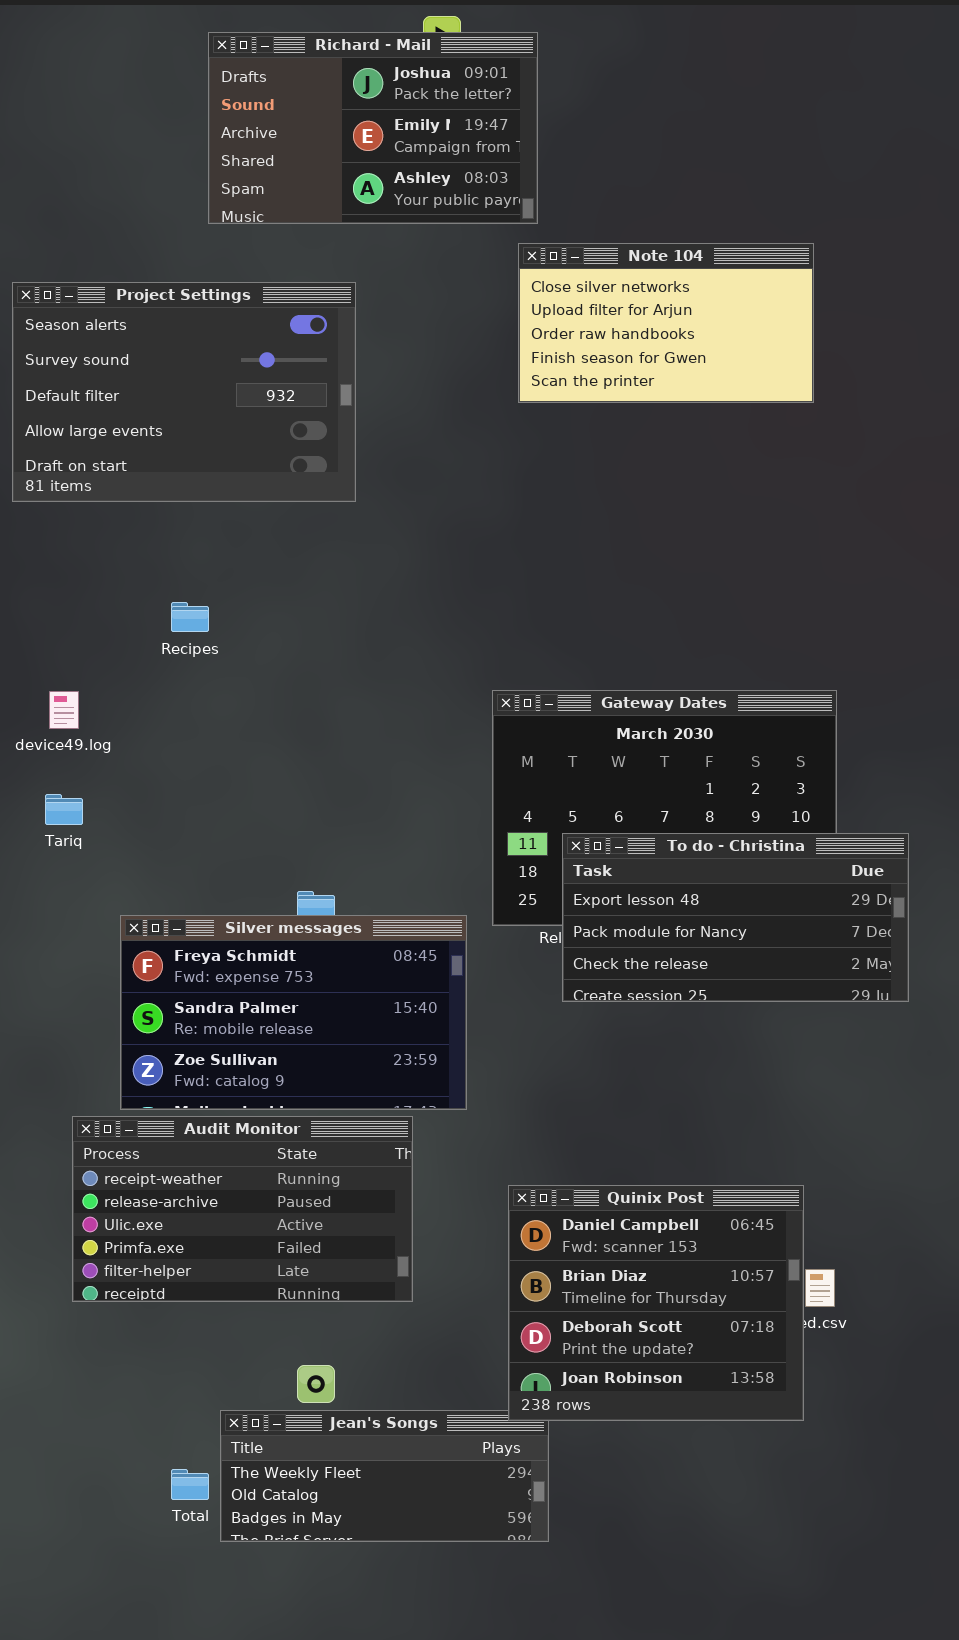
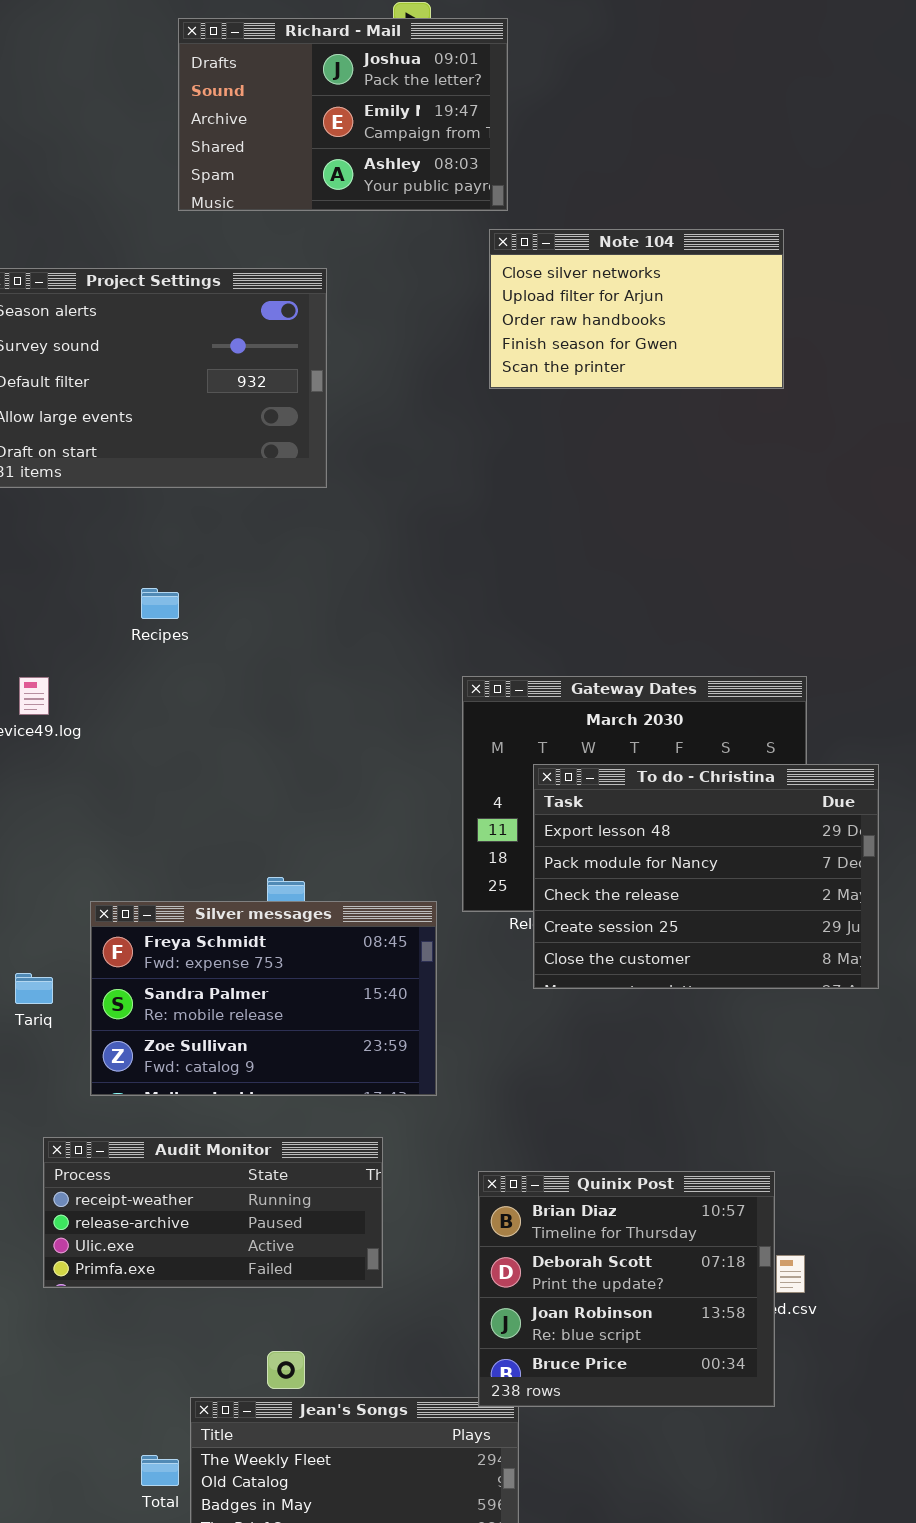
Tariq: [45,794,83,825] -> [15,973,53,1004], moved
To do - Christina: [562,833,909,1002] -> [533,764,879,989], resized
Audit Monitor: [72,1116,413,1302] -> [43,1137,383,1288], resized
Quinix Post: [508,1185,804,1421] -> [478,1171,775,1407], scrolled down 1 row

